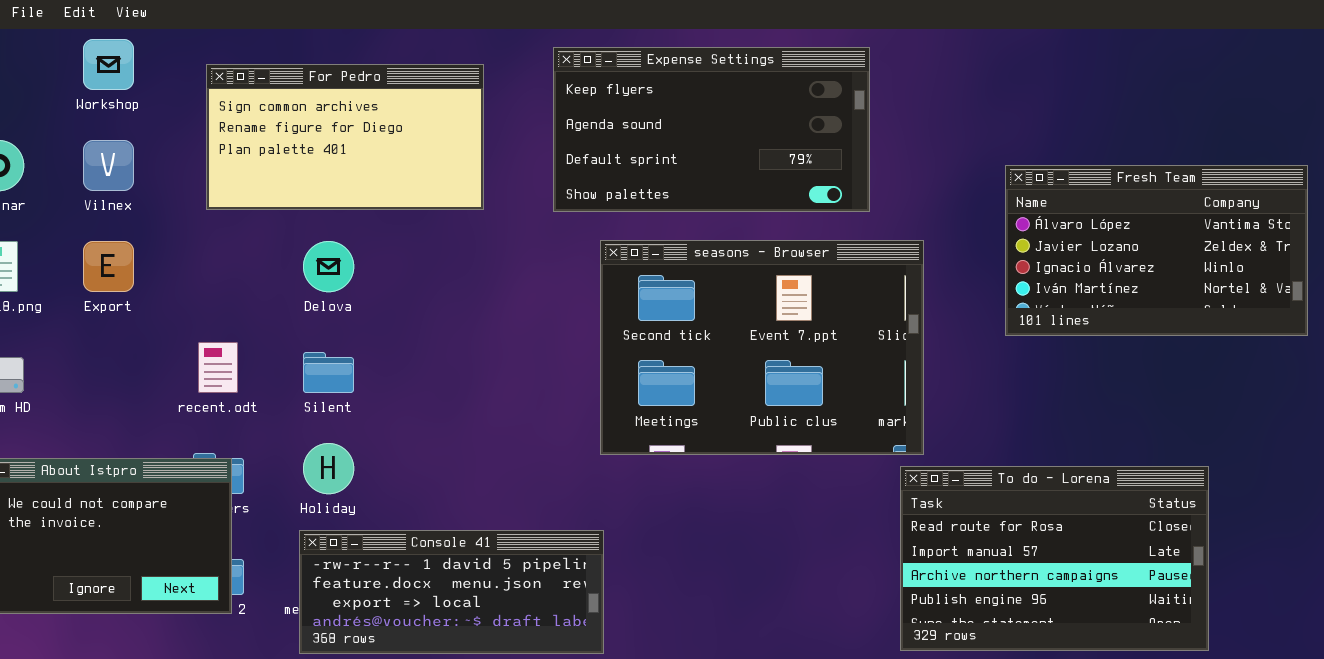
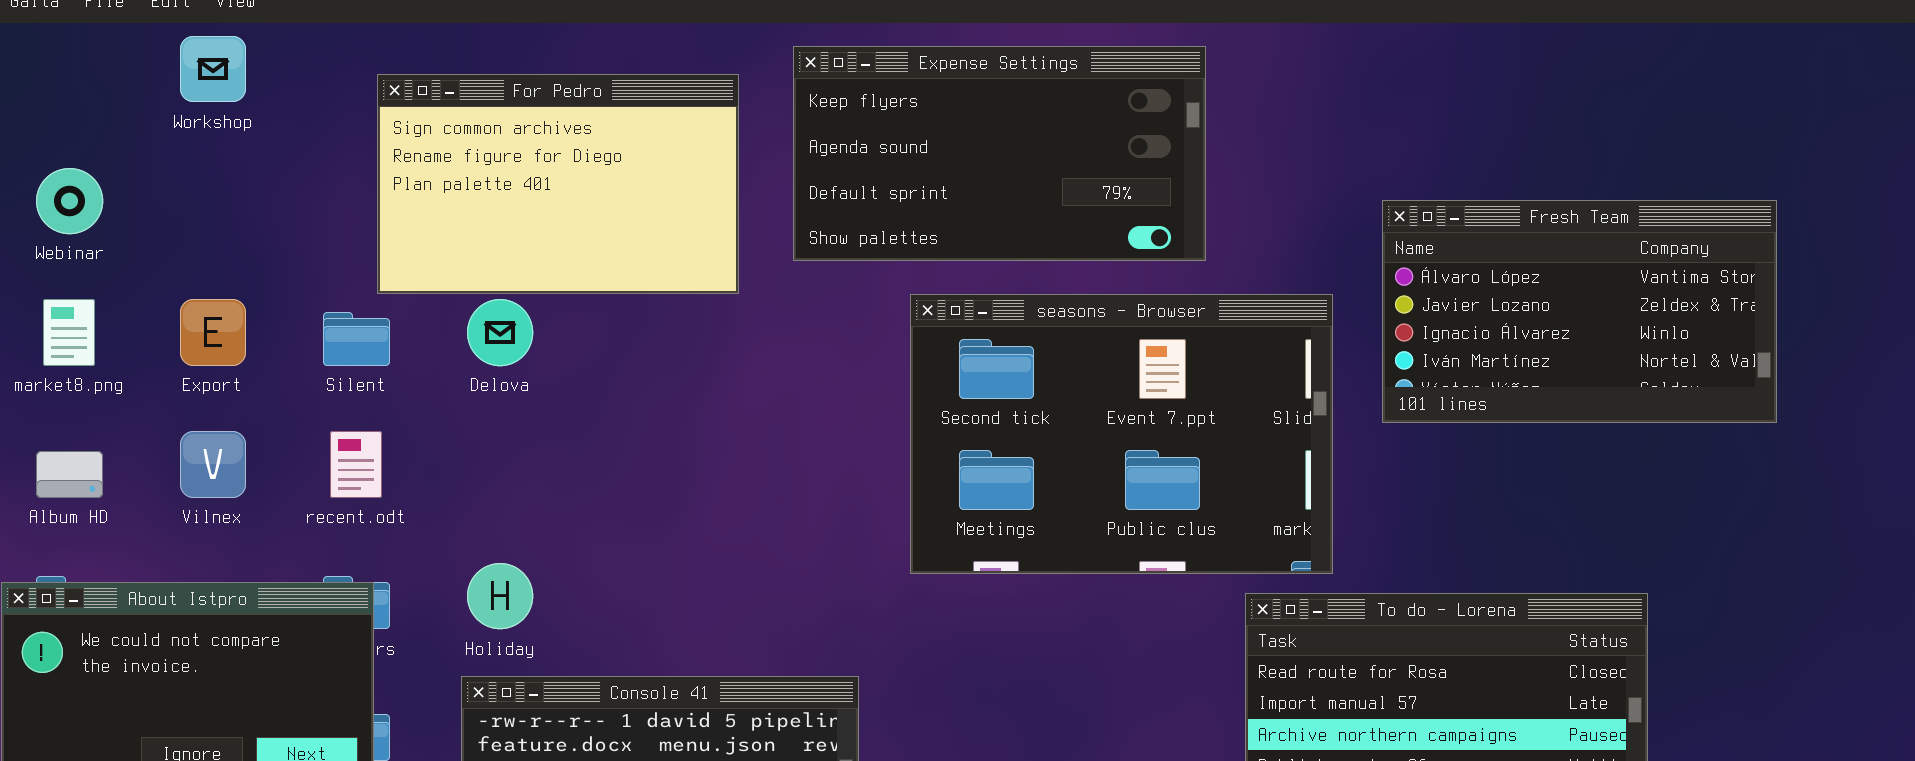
For Pedro: [206,64,484,210] -> [377,74,739,294], moved, resized
Vilnex: [83,140,134,191] -> [180,431,246,498], moved
seasons - Browser: [600,240,924,455] -> [910,294,1333,574], moved
Silent: [303,352,354,393] -> [323,312,390,366], moved

